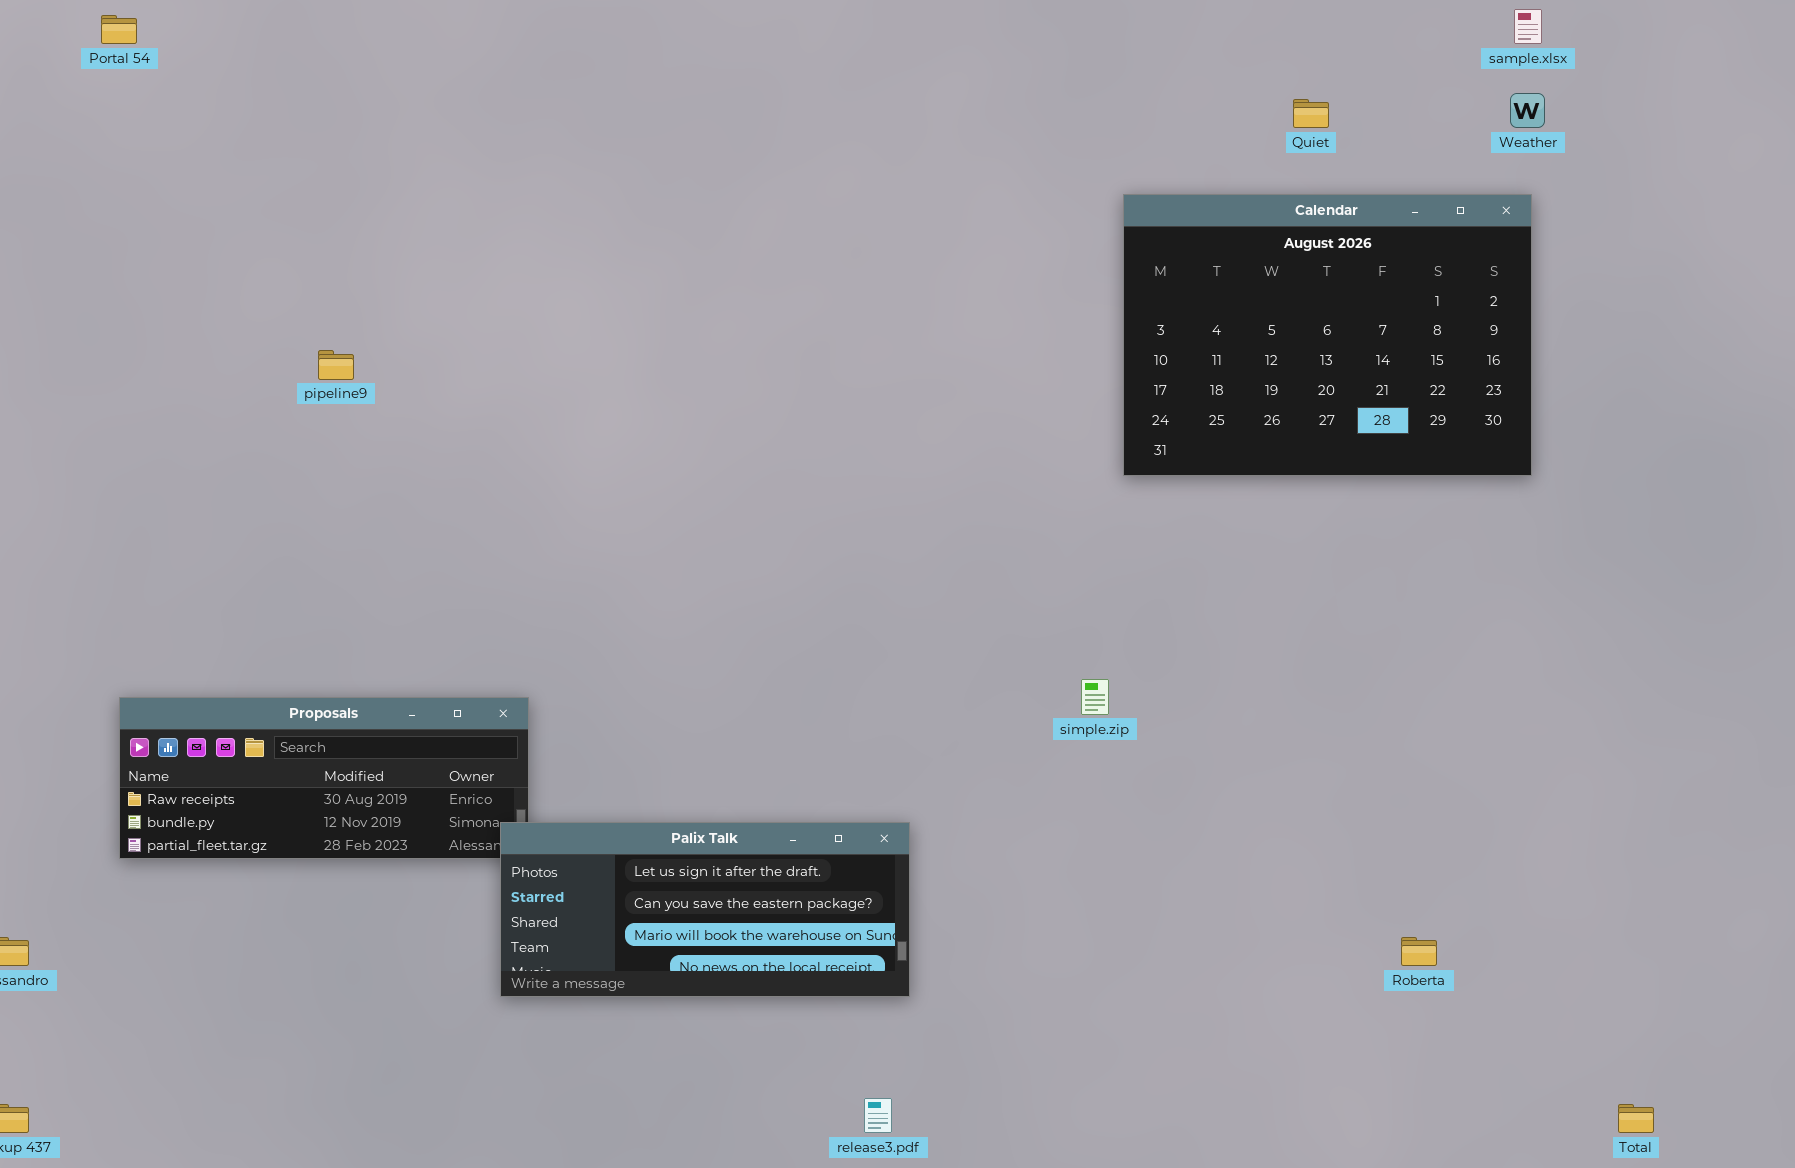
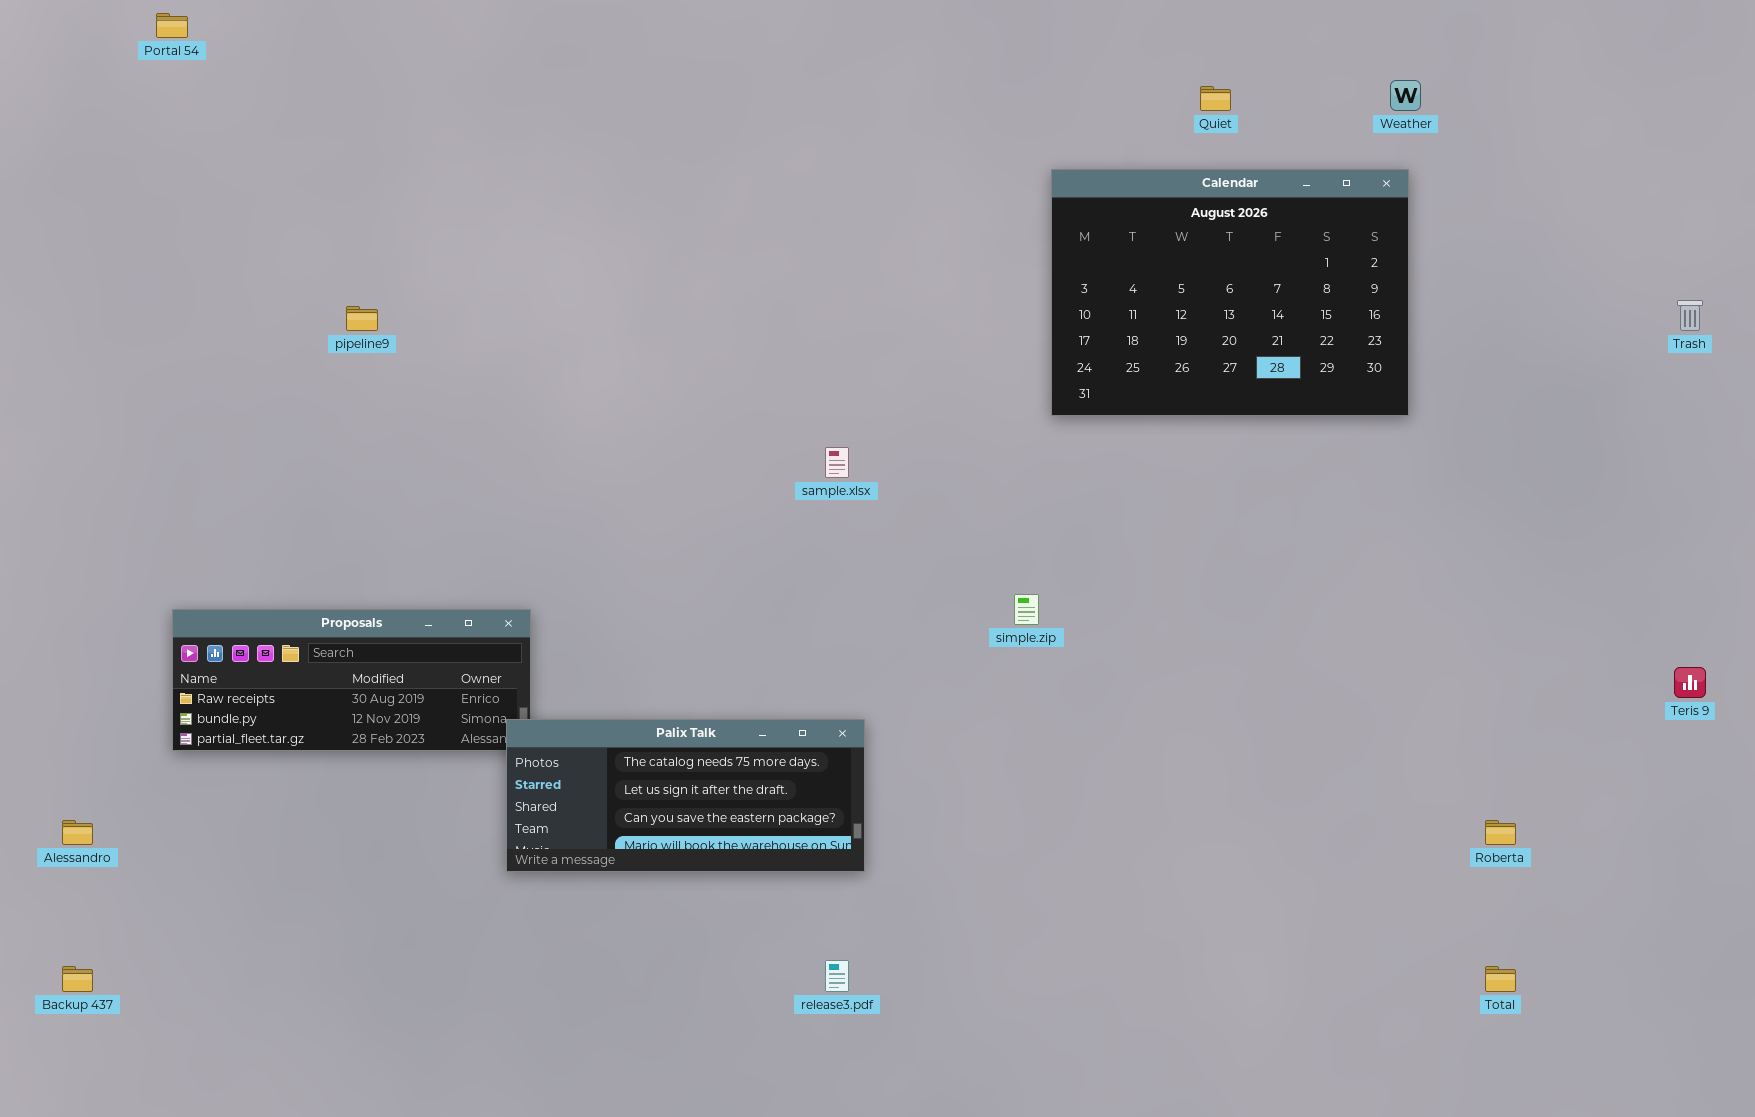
sample.xlsx: [1514,9,1542,44] -> [825,447,849,478], moved
Palix Talk: [500,822,910,997] -> [506,719,865,872], scrolled up 1 row
Roberta: [1401,937,1437,966] -> [1485,820,1516,845], moved

